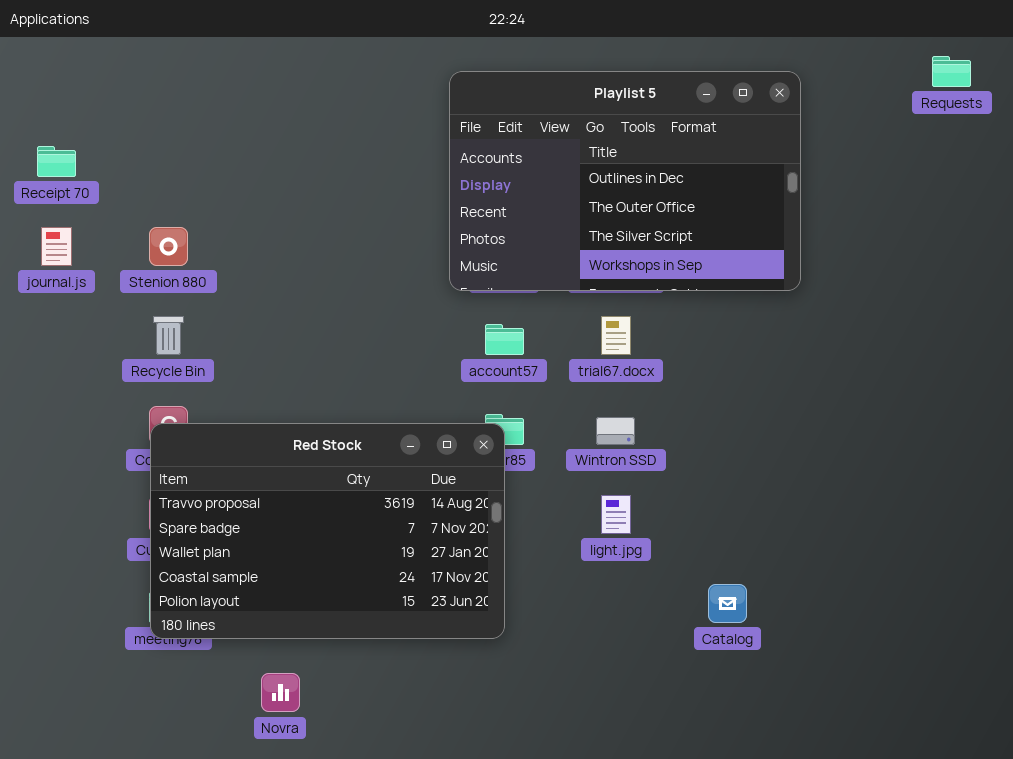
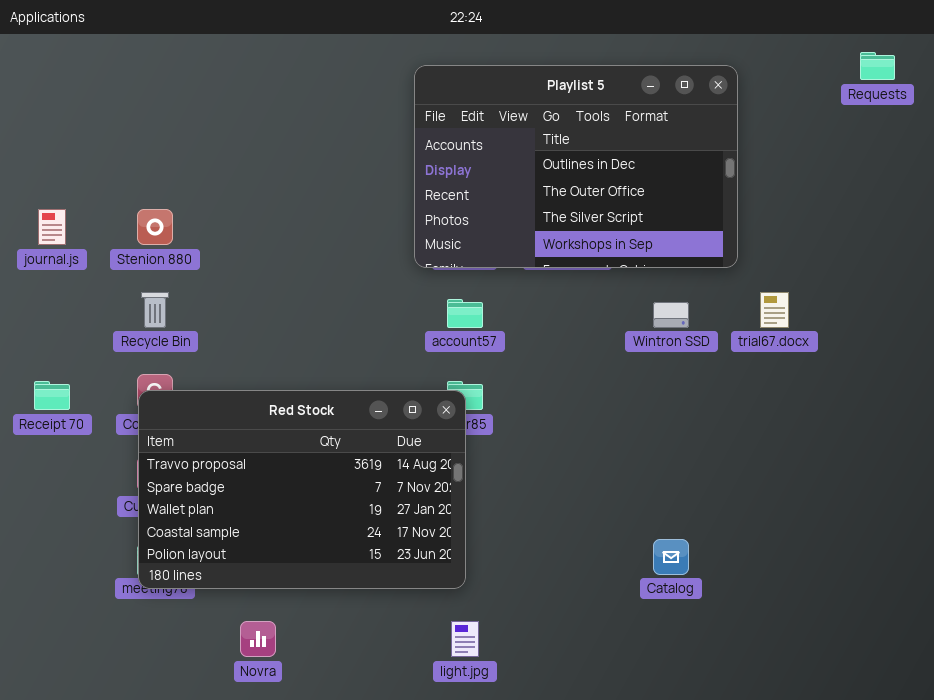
Receipt 70: [37,146,76,177] -> [34,381,70,410], moved
trial67.docx: [601,316,631,355] -> [760,292,789,328], moved
Wintron SSD: [596,417,635,445] -> [653,302,689,328], moved
light.jpg: [601,495,631,534] -> [451,621,479,657], moved

